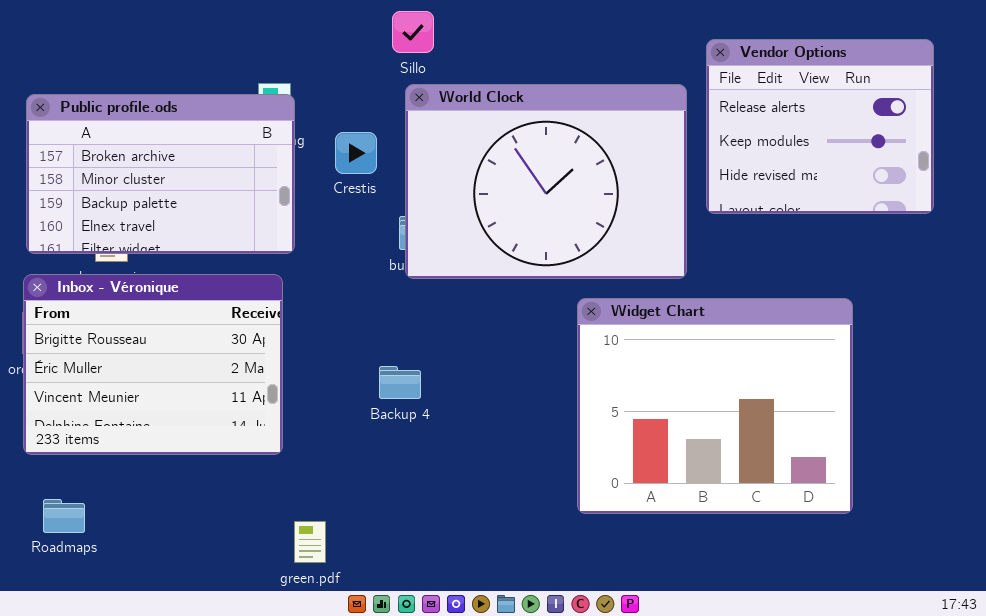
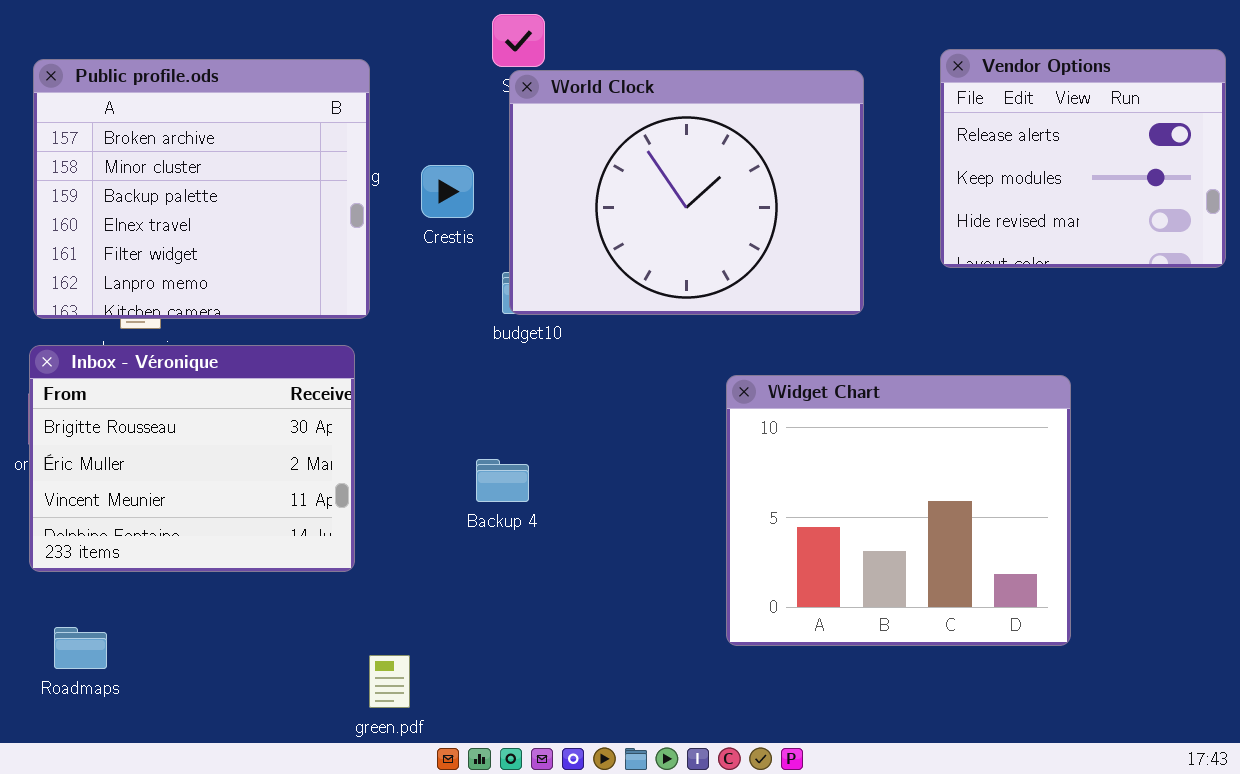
Vendor Options: [706,39,934,214] -> [940,49,1226,268], moved
World Clock: [405,84,687,279] -> [509,70,864,315], moved
Public profile.ods: [26,94,295,254] -> [33,59,370,319], resized

